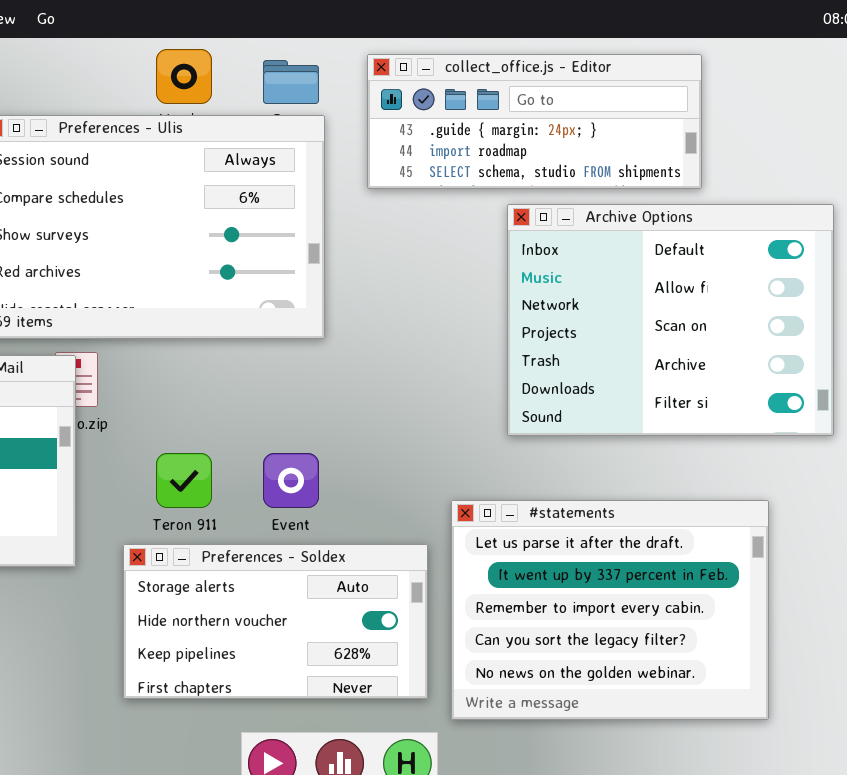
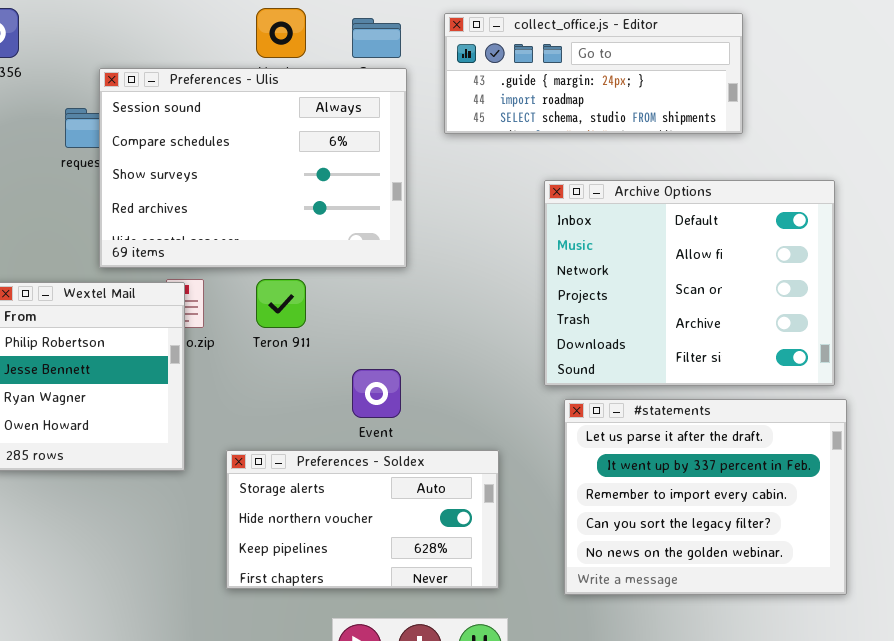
Archive Options: [507,204,834,436] -> [544,180,835,386], moved
Teron 911: [156,453,212,508] -> [256,279,306,328], moved
#statements: [451,500,769,720] -> [564,399,847,595], moved

